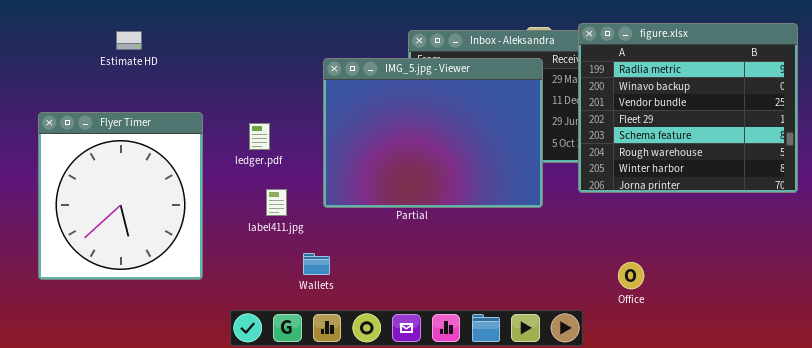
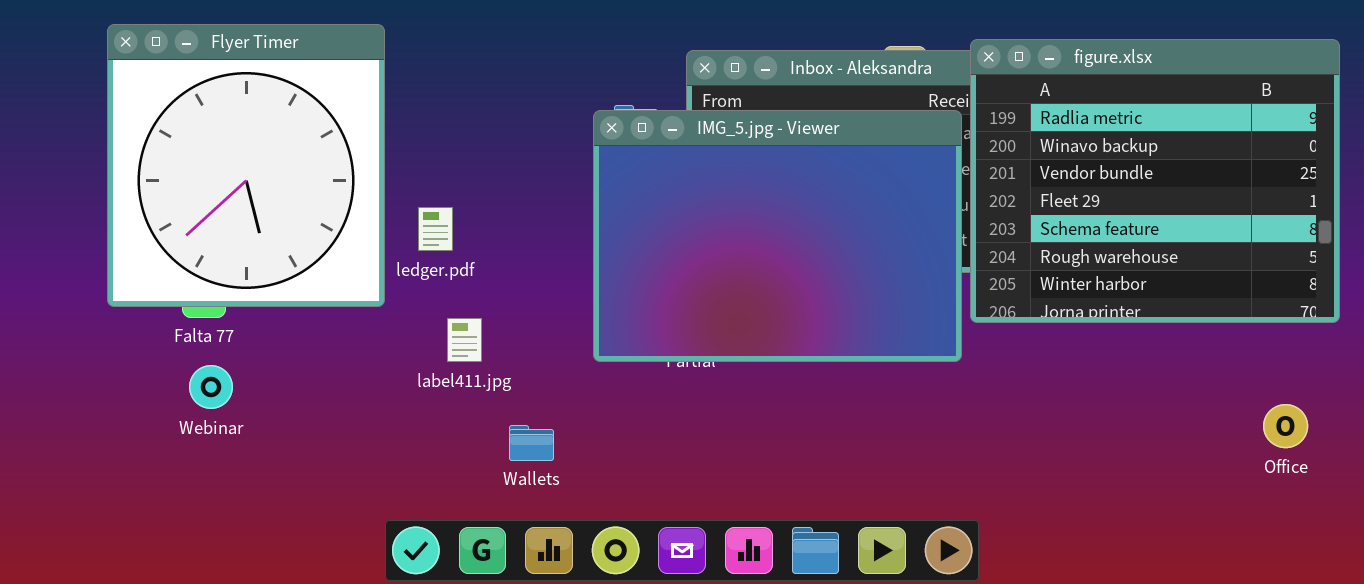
IMG_5.jpg - Viewer: [323,58,543,208] -> [593,110,962,362], moved
Flyer Timer: [38,112,203,280] -> [107,24,385,307], moved
Office: [618,262,644,289] -> [1263,404,1308,448], moved

